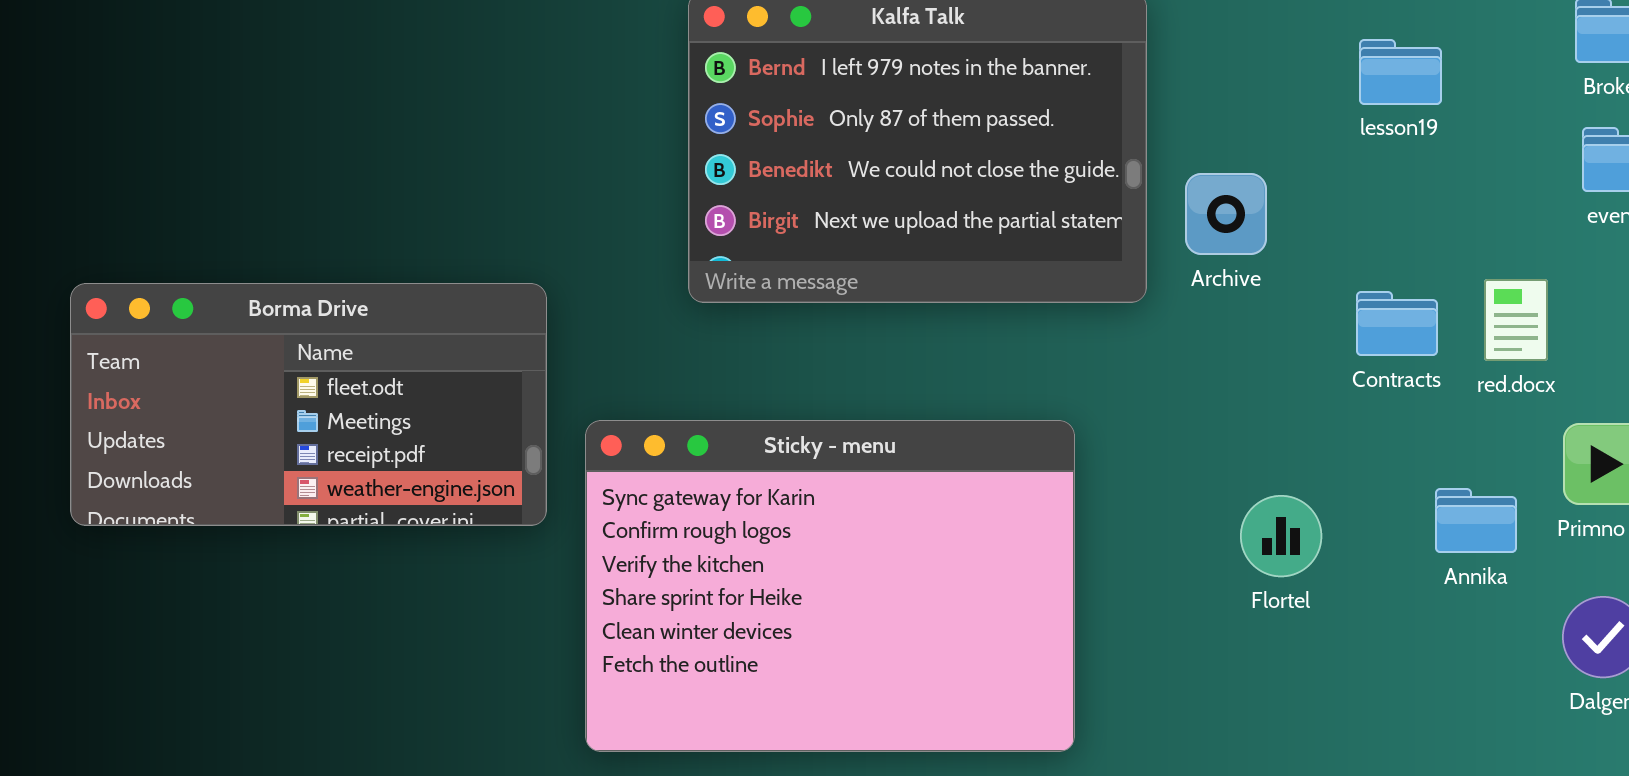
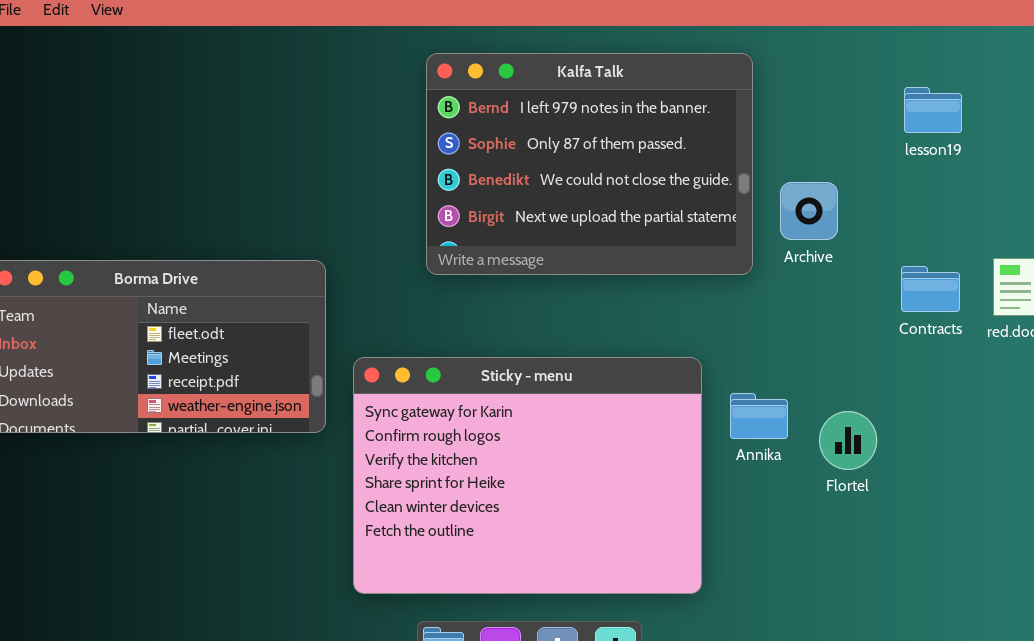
Annika: [1435,488,1517,553] -> [730,393,788,439], moved

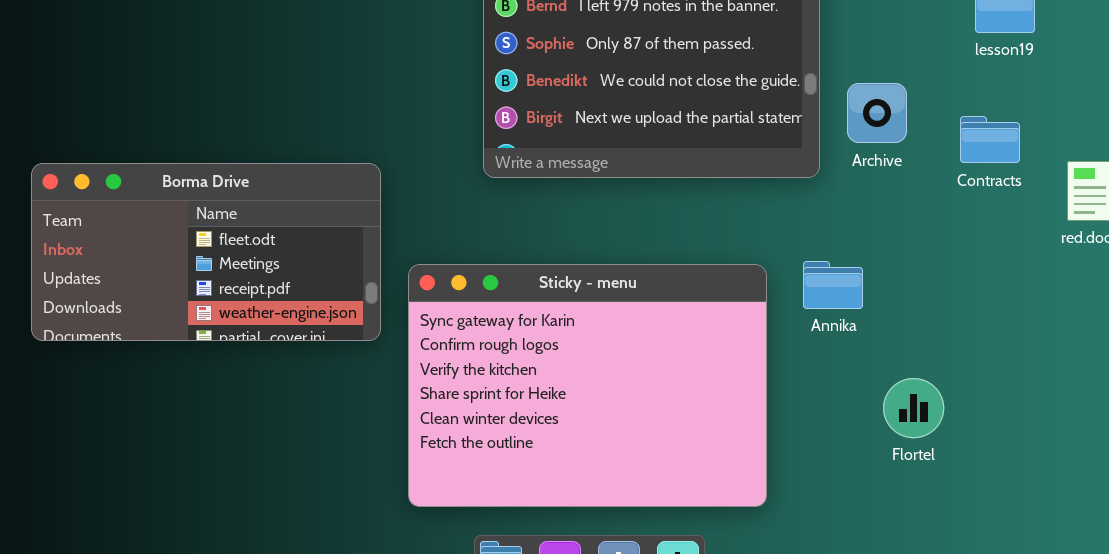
Contracts: [901,266,960,312] -> [960,116,1020,163], moved
Annika: [730,393,788,439] -> [803,261,863,309], moved
Flortel: [819,411,877,470] -> [883,378,944,438], moved

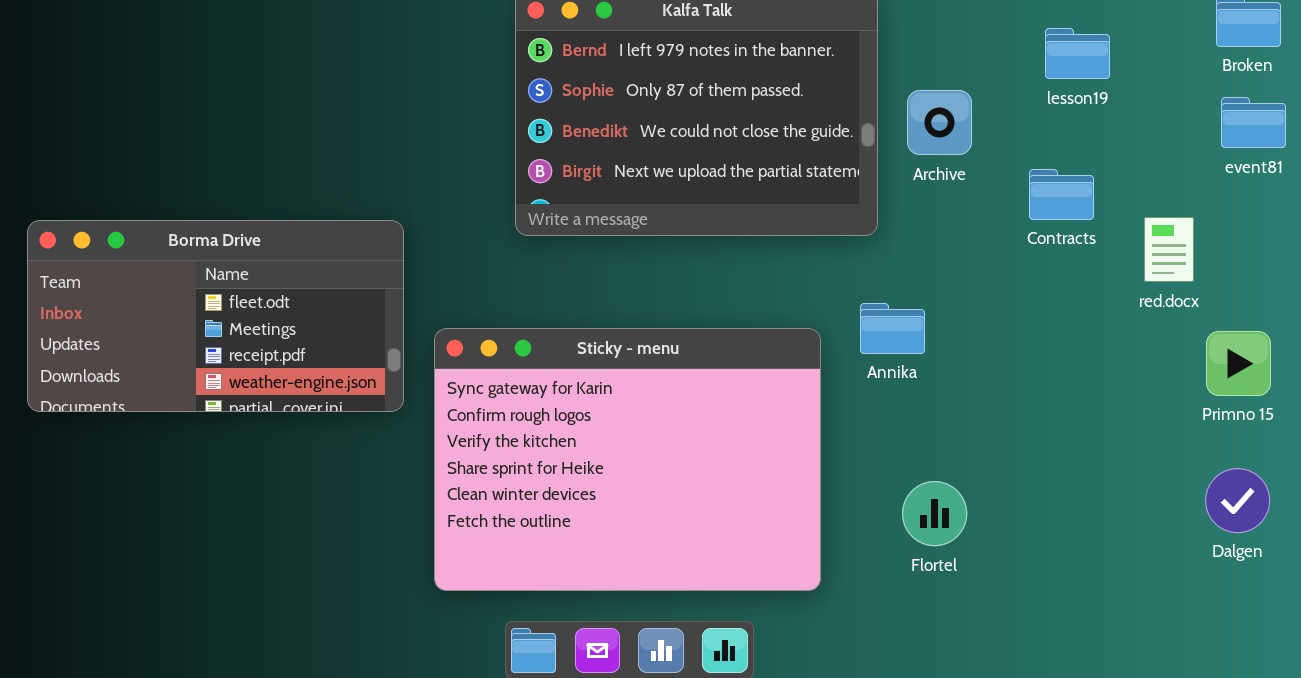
Archive: [847,83,907,143] -> [907,90,972,155], moved
Annika: [803,261,863,309] -> [860,303,925,354], moved
Flortel: [883,378,944,438] -> [902,481,967,546], moved

